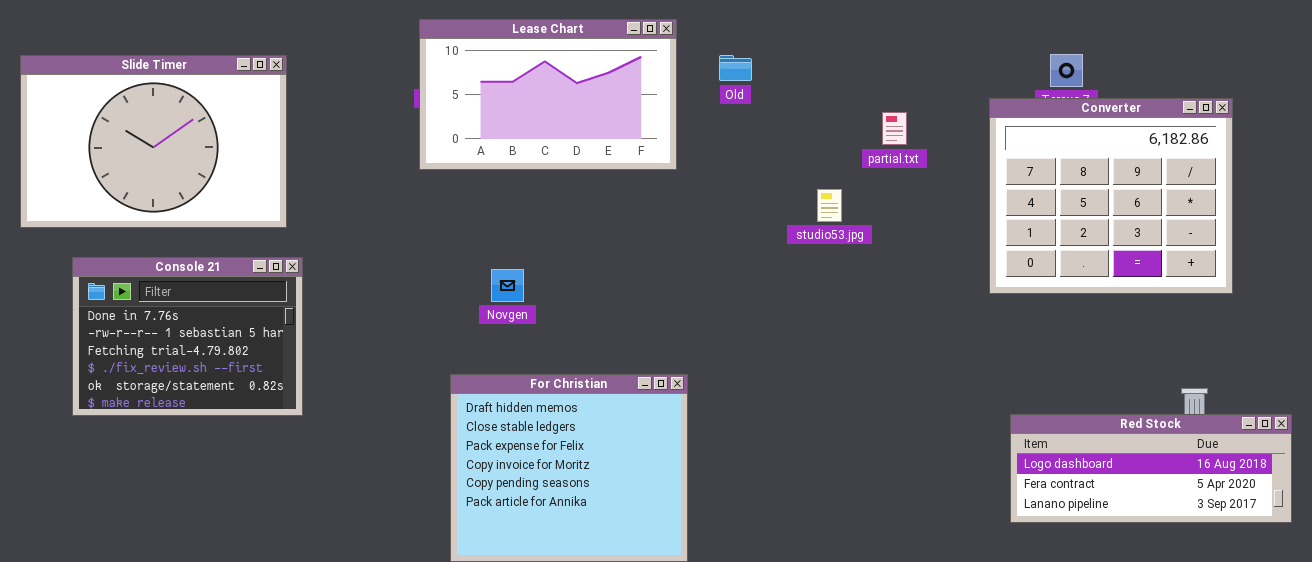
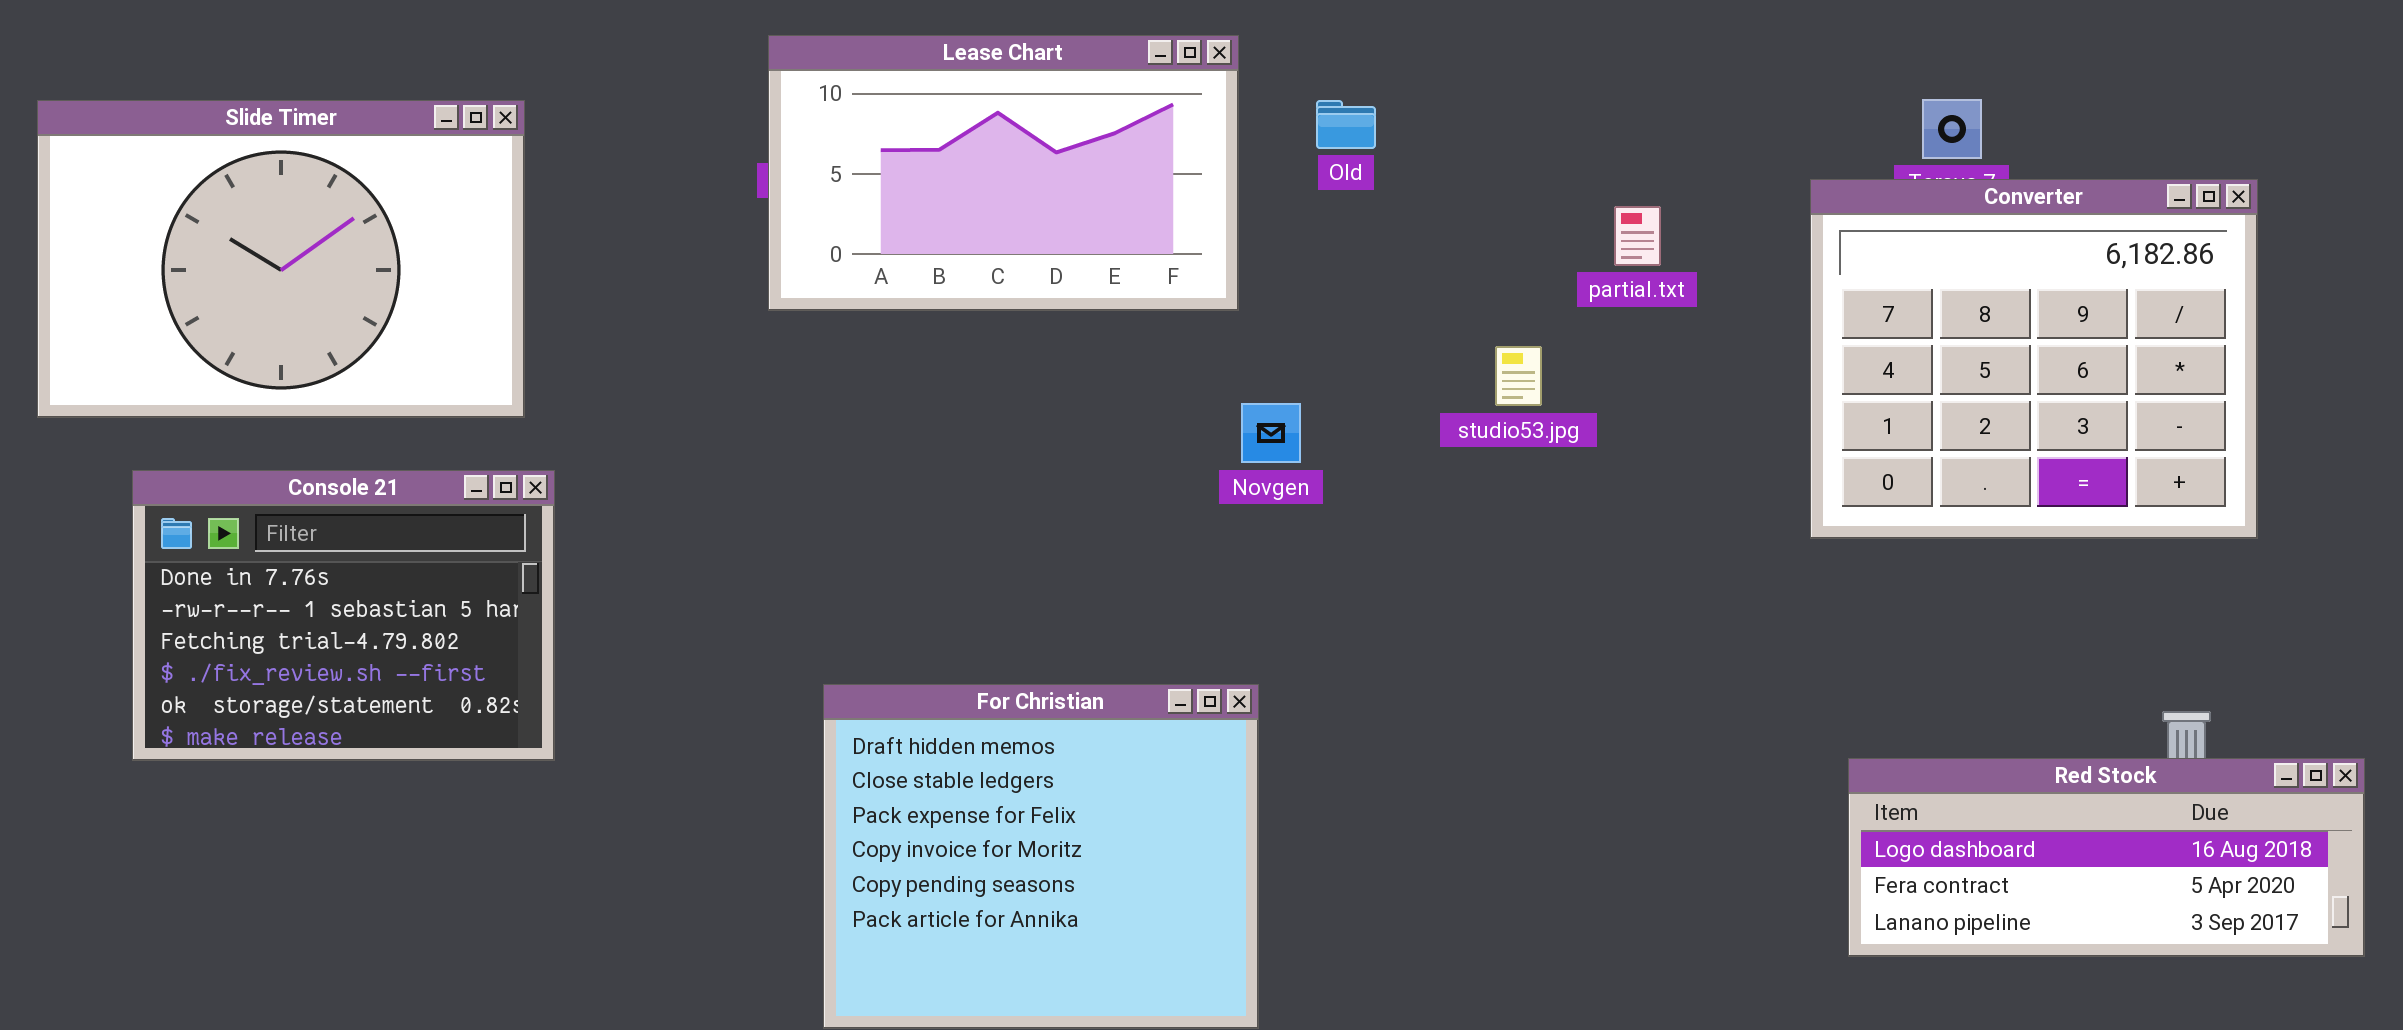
Novgen: [491,269,524,302] -> [1241,403,1301,463], moved

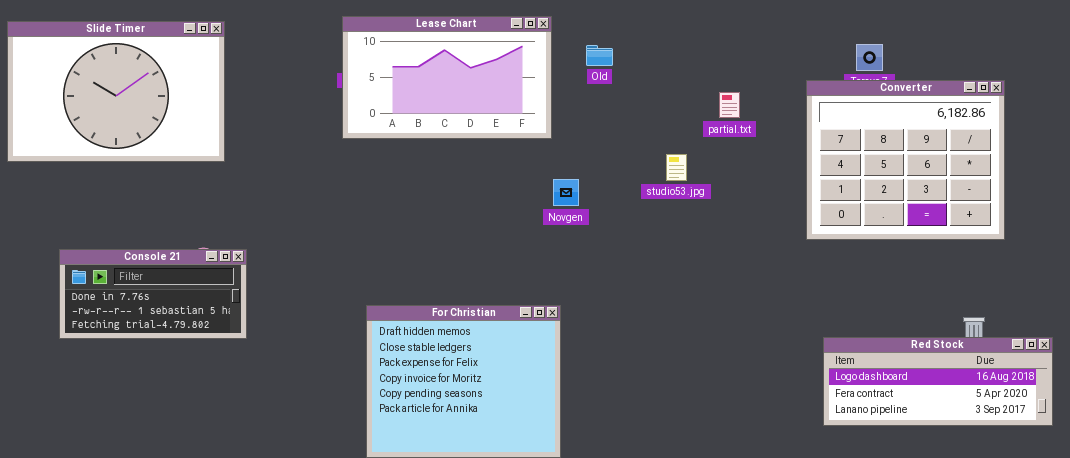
Slide Timer: [37,100,525,418] -> [7,21,225,162], moved
Console 21: [132,470,555,761] -> [59,249,247,339], resized

